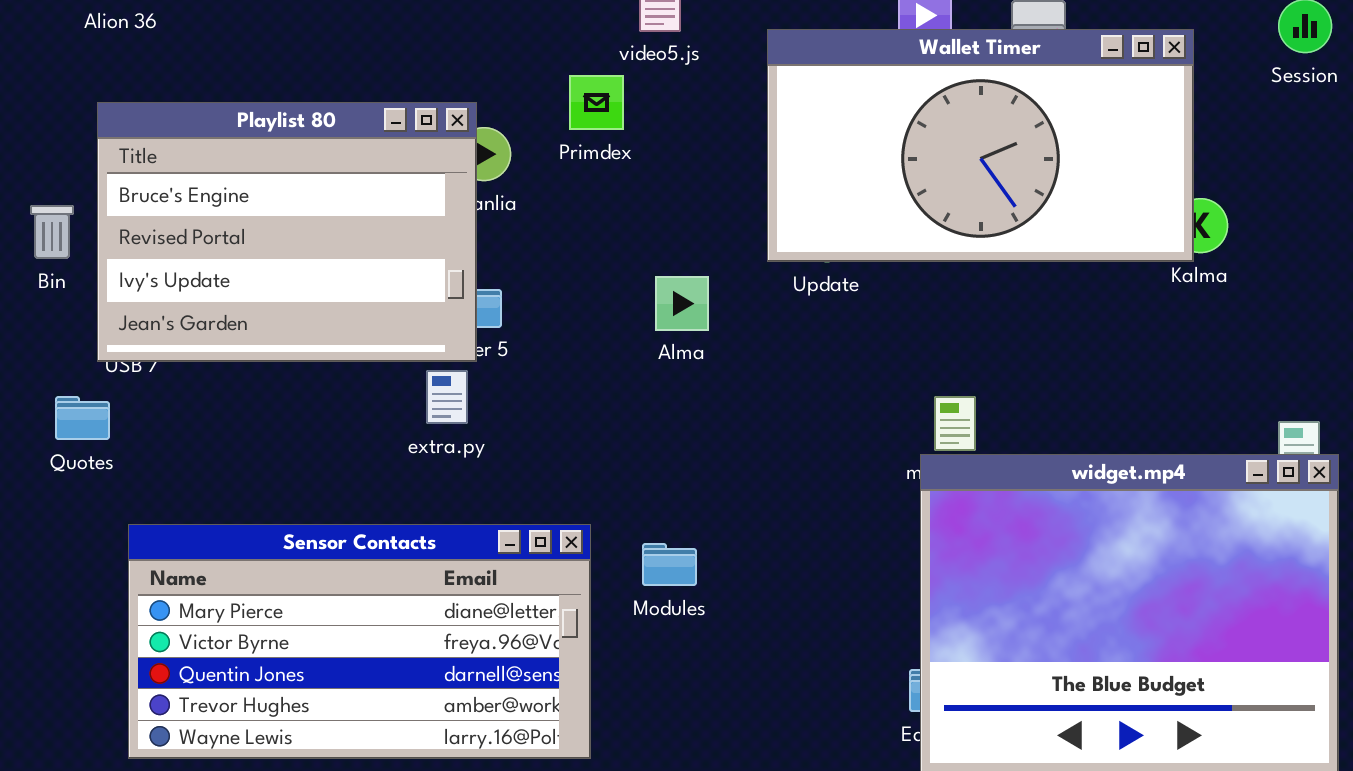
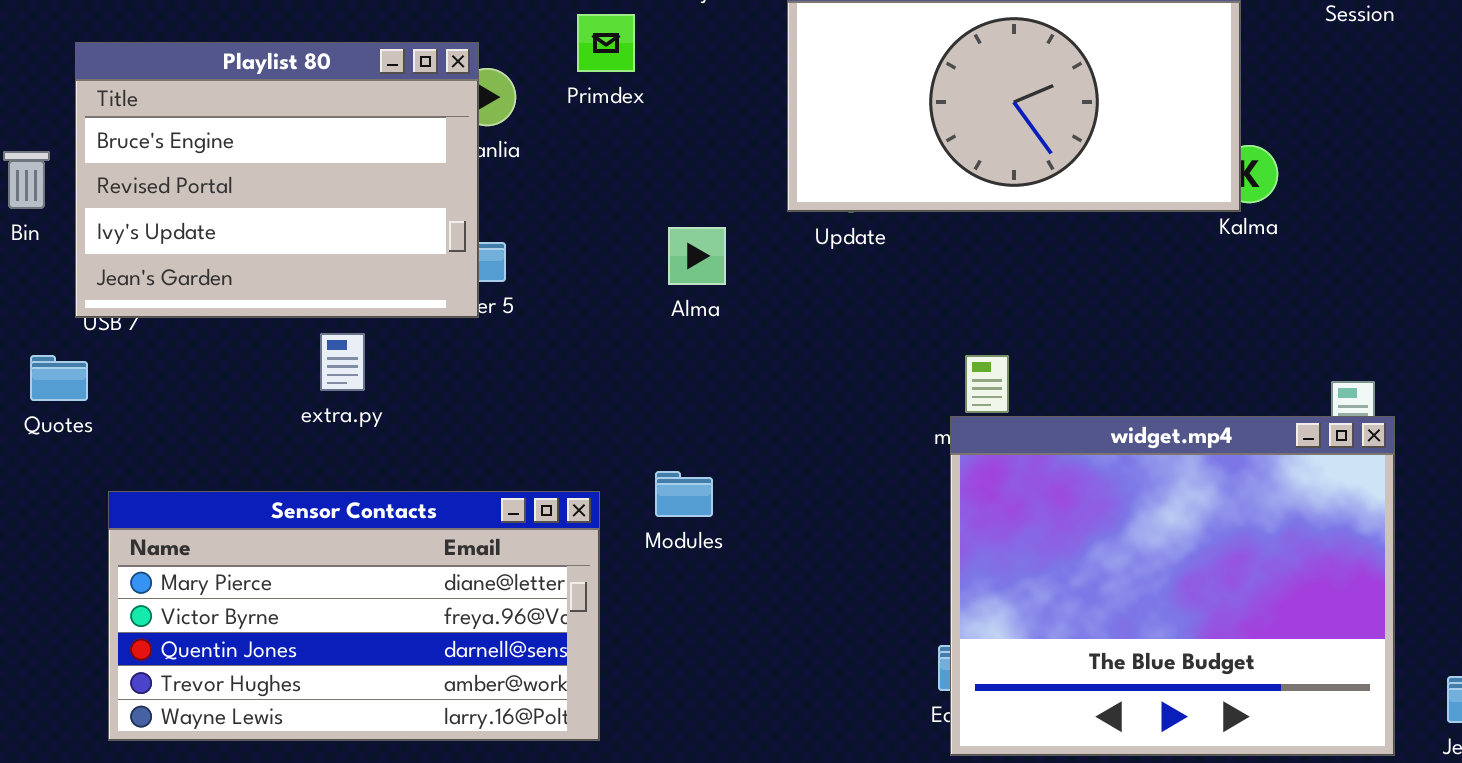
extra.py: [426,370,468,424] -> [320,333,365,391], moved
Modules: [642,543,697,586] -> [655,471,713,517], moved

